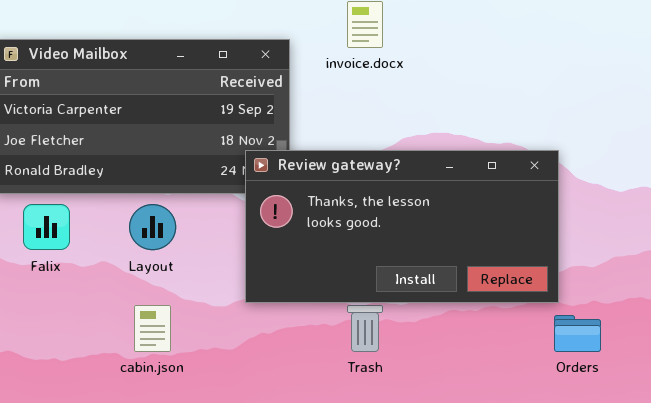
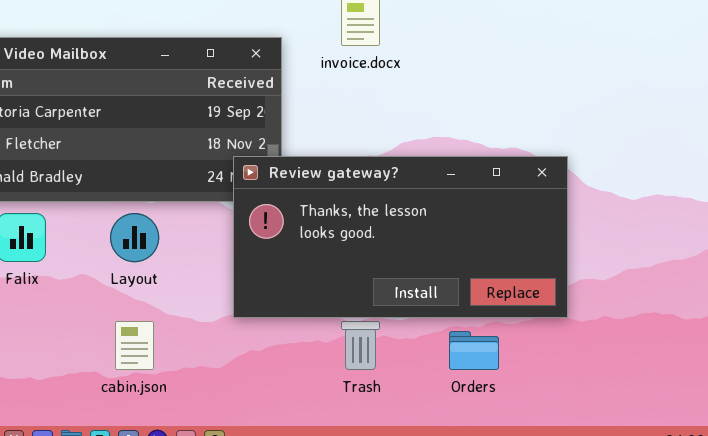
Orders: [554,315,601,352] -> [449,331,499,370], moved

